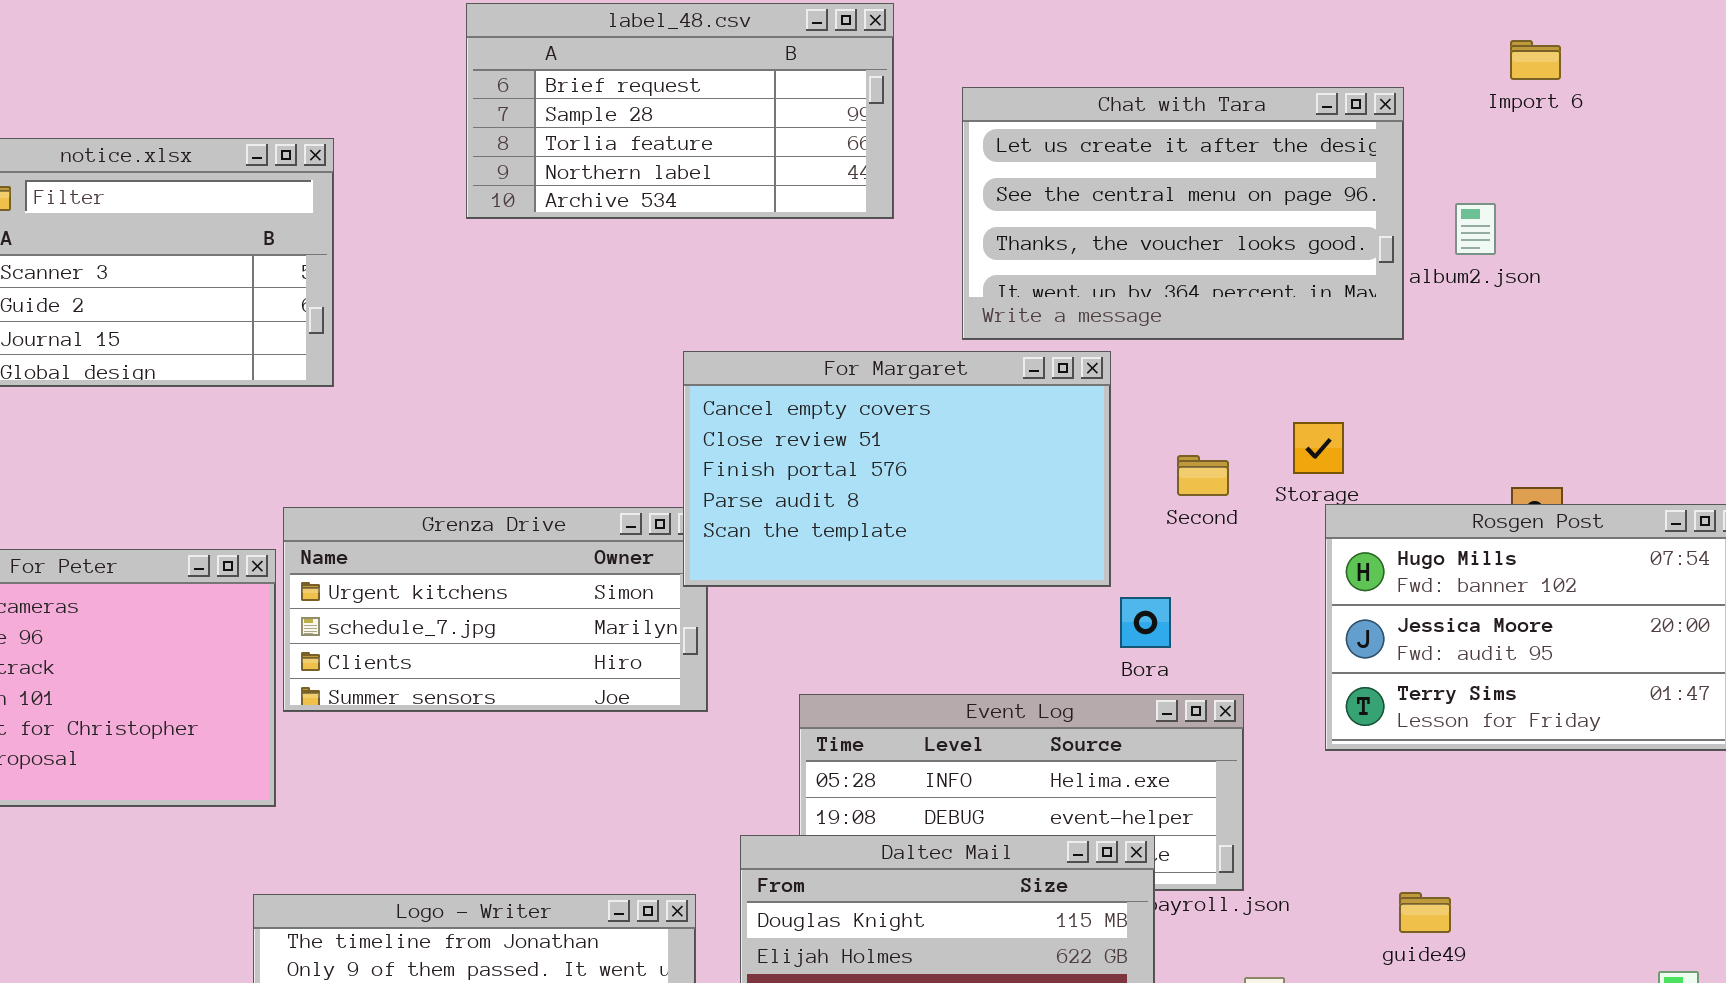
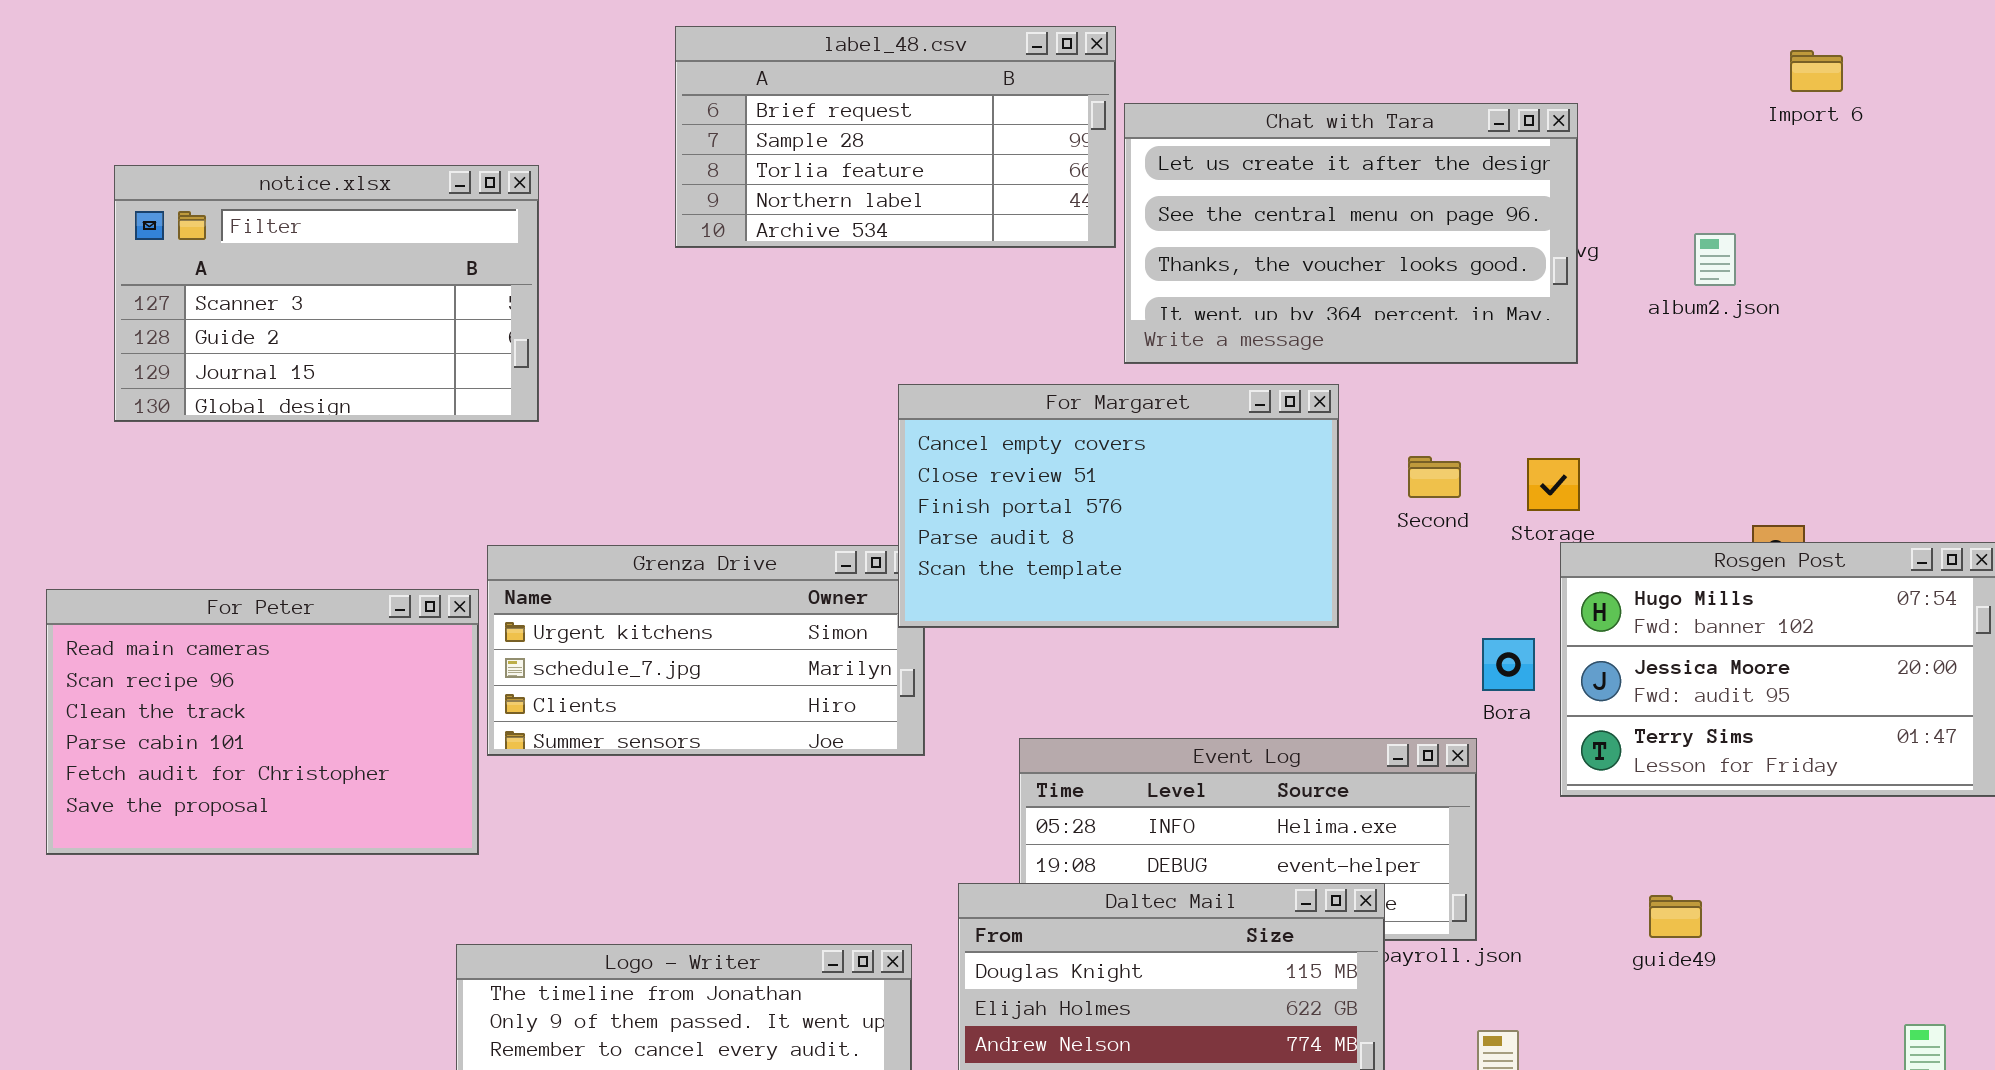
Import 6: [1510,40,1561,80] -> [1790,50,1843,92], moved
Chat with Tara: [962,87,1404,340] -> [1124,103,1578,364], moved
Second: [1177,455,1229,496] -> [1408,456,1461,498], moved
Bora: [1120,597,1171,648] -> [1482,638,1535,691], moved
guide49: [1399,892,1451,933] -> [1649,895,1702,938], moved

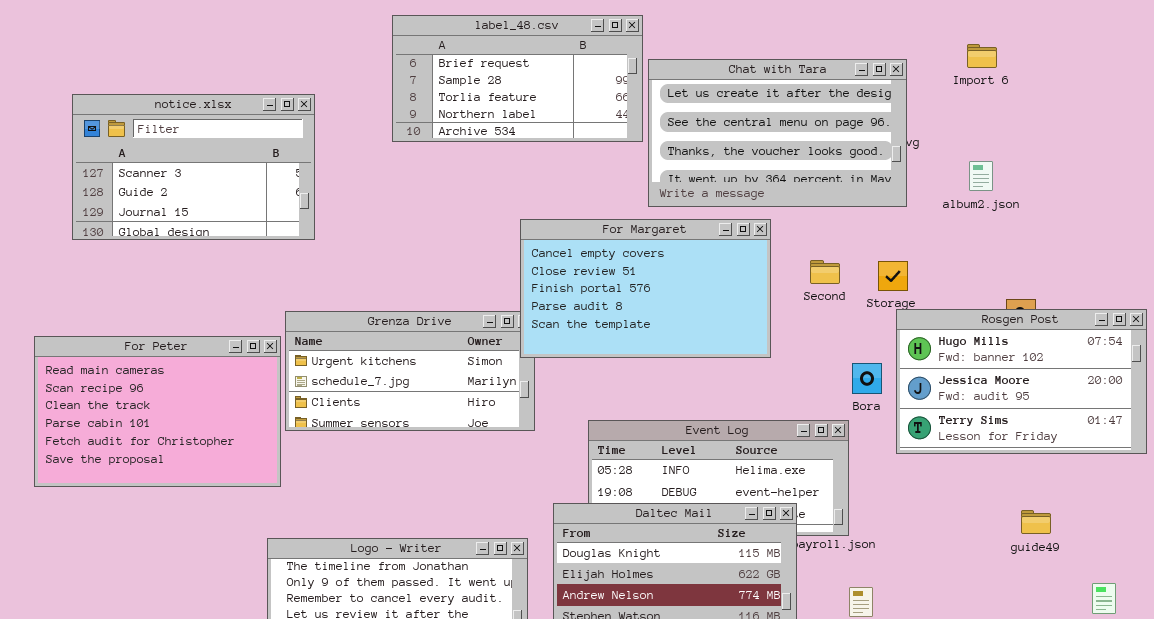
Import 6: [1790,50,1843,92] -> [967,44,997,68], moved
album2.json: [1694,233,1736,286] -> [969,161,993,191], moved
guide49: [1649,895,1702,938] -> [1021,510,1051,534], moved

